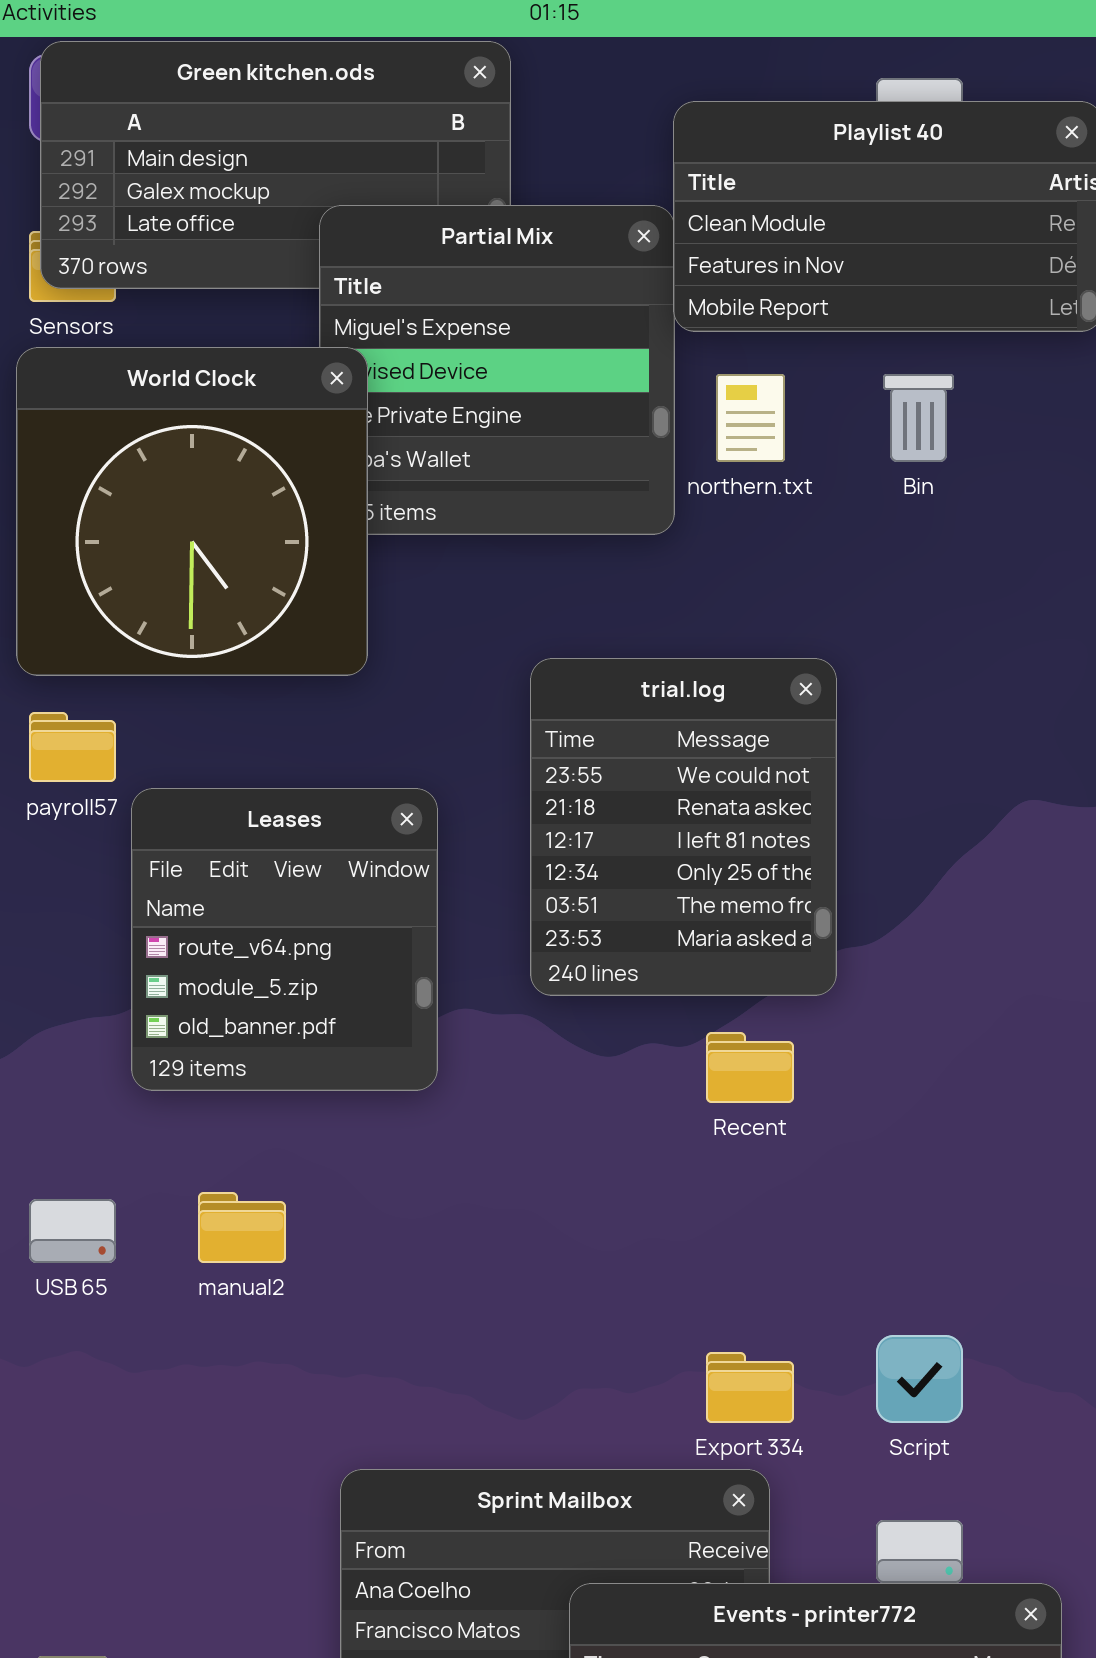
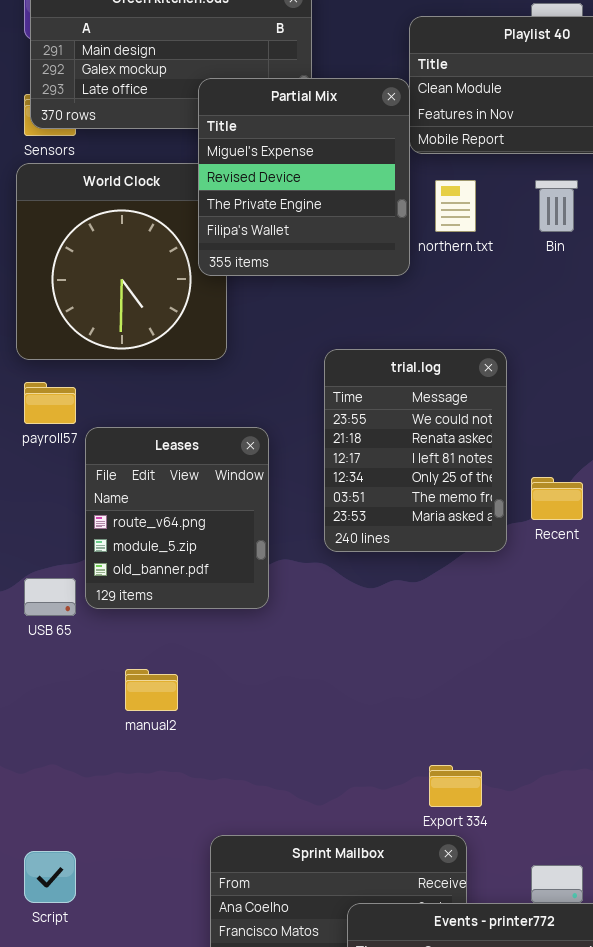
Partial Mix: [319,205,675,535] -> [198,78,410,276], raised
Recent: [706,1032,794,1103] -> [531,477,583,520], moved
USB 65: [29,1199,116,1263] -> [24,578,76,616], moved
Script: [876,1335,963,1423] -> [24,851,76,903], moved

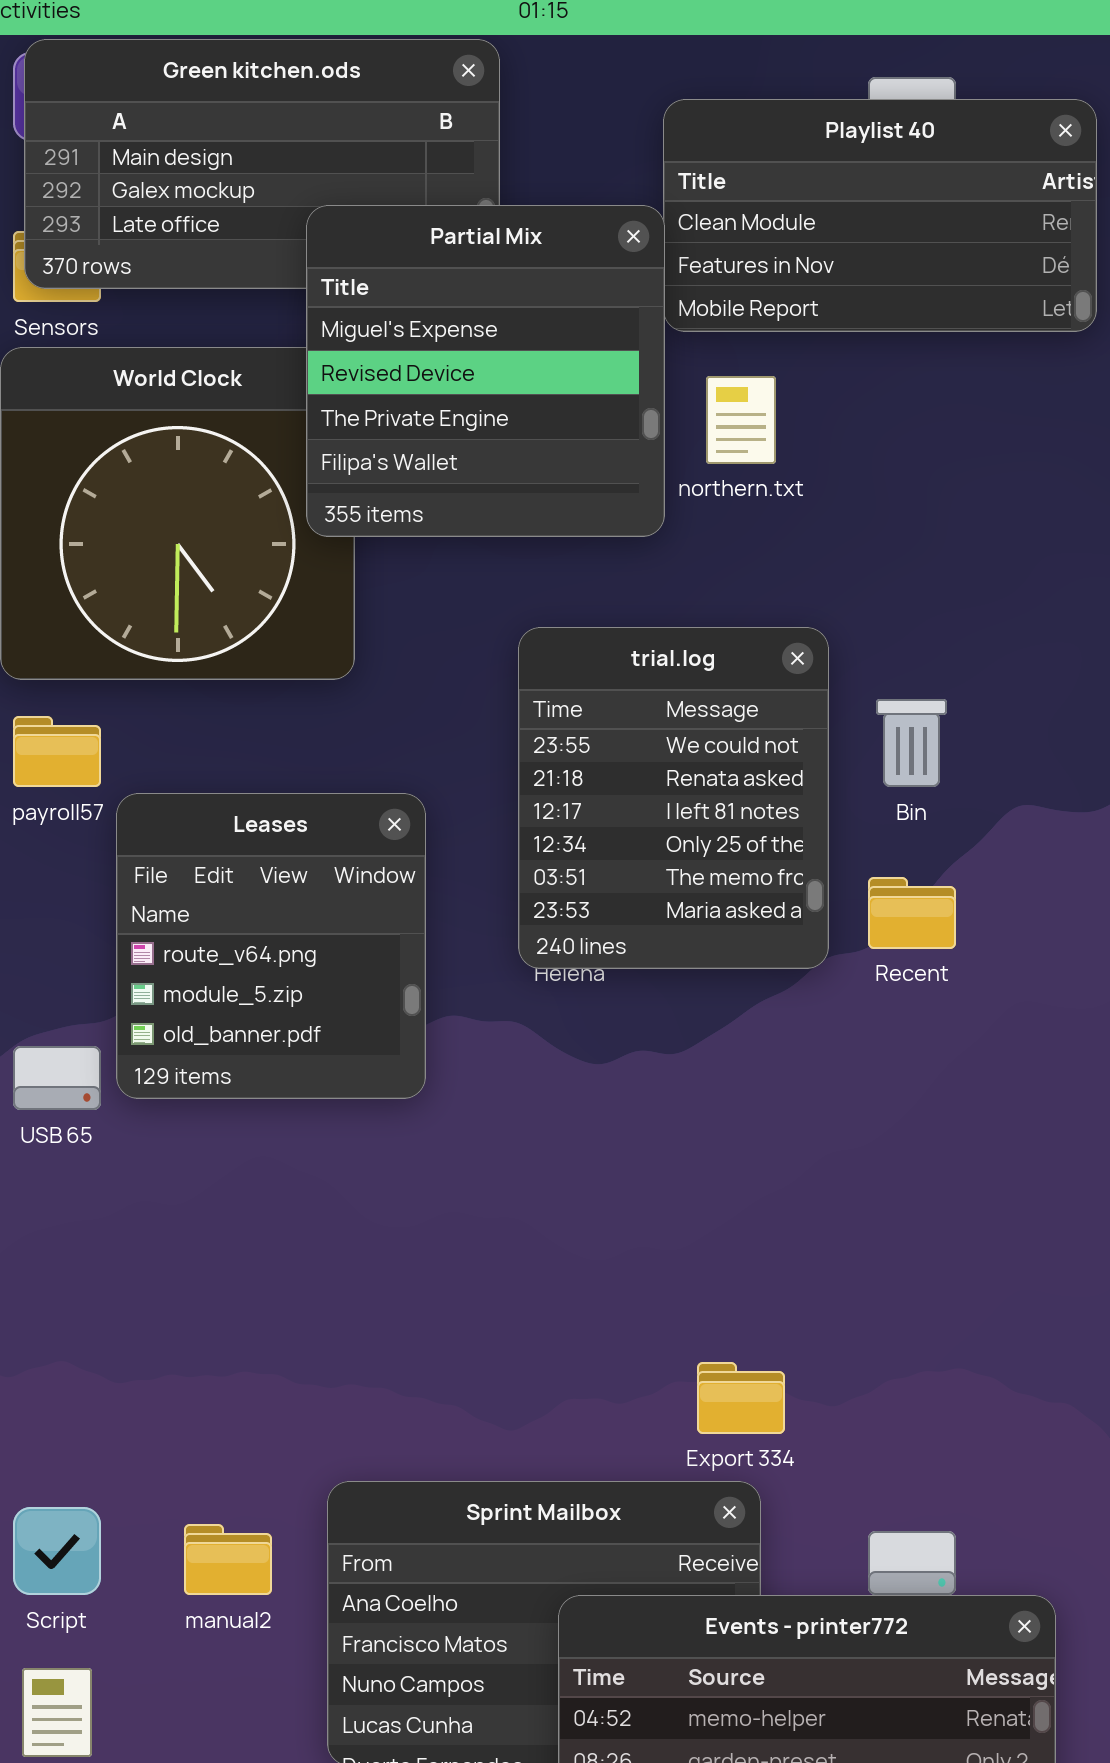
Bin: [535,180,578,232] -> [876,699,947,787], moved
trial.log: [324,349,507,552] -> [518,627,829,969], moved
manual2: [125,669,178,711] -> [184,1524,272,1595], moved

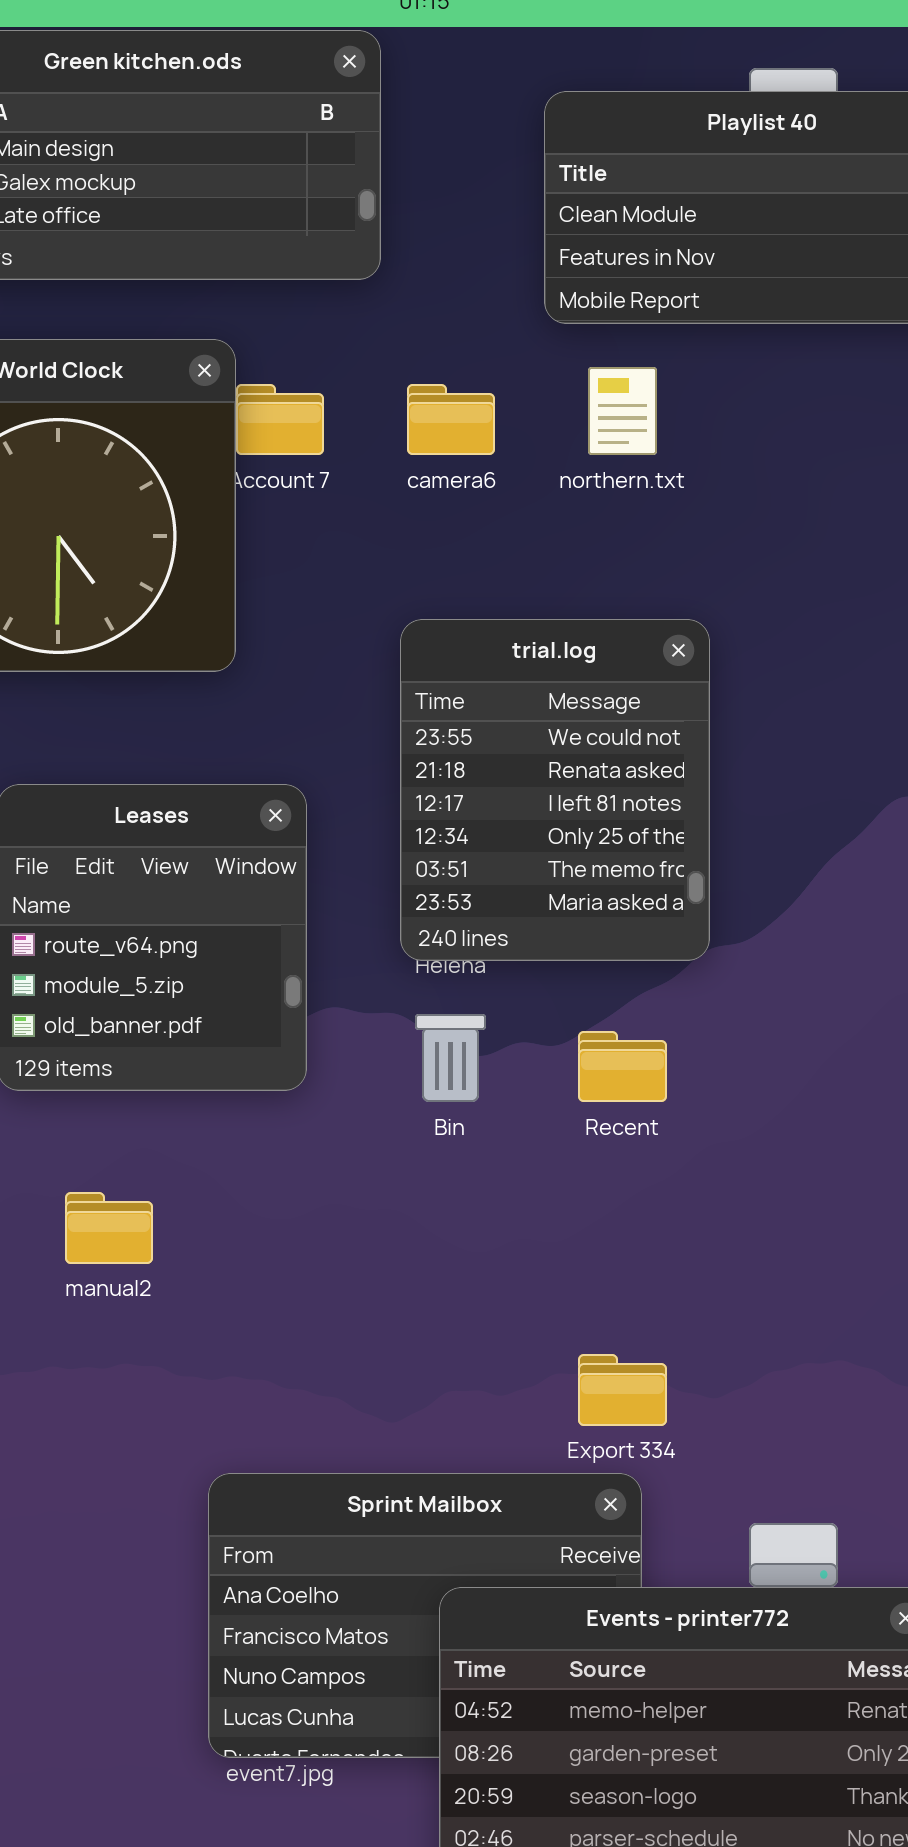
Partial Mix: [306,205,665,537] -> none, closed
Bin: [876,699,947,787] -> [415,1014,486,1102], moved
Recent: [868,877,956,949] -> [578,1031,667,1102], moved
manual2: [184,1524,272,1595] -> [65,1192,153,1264], moved

